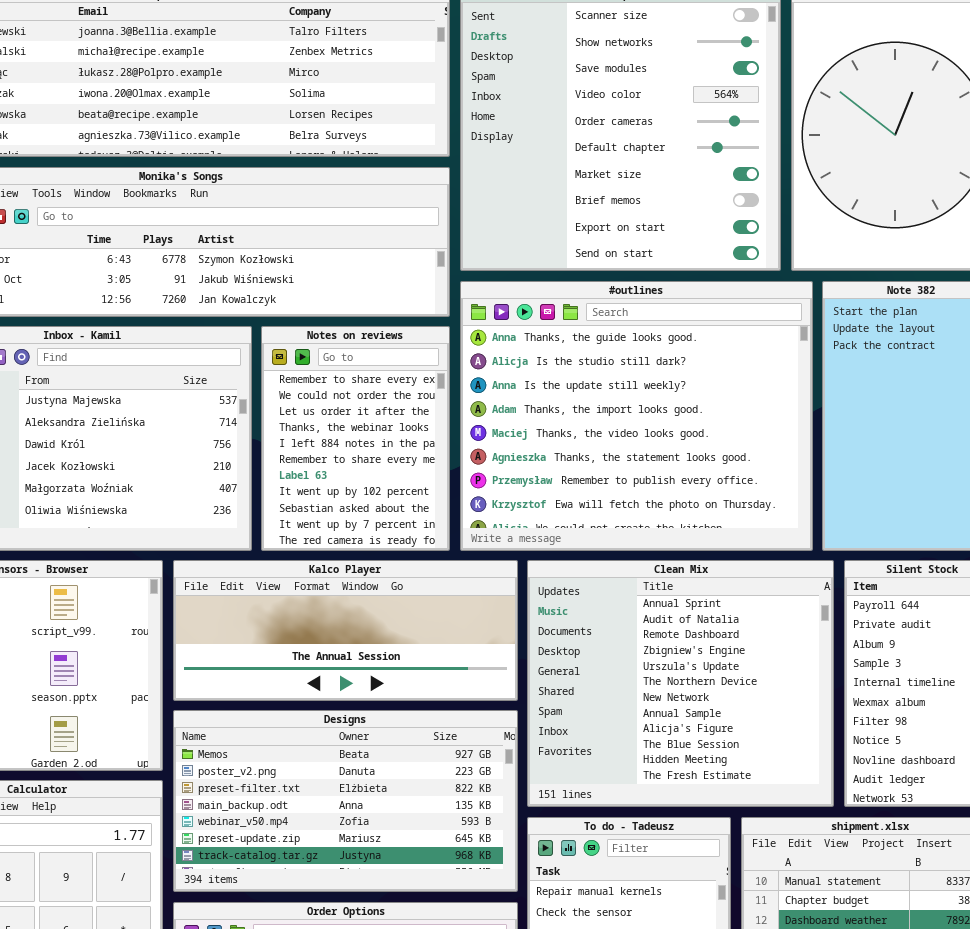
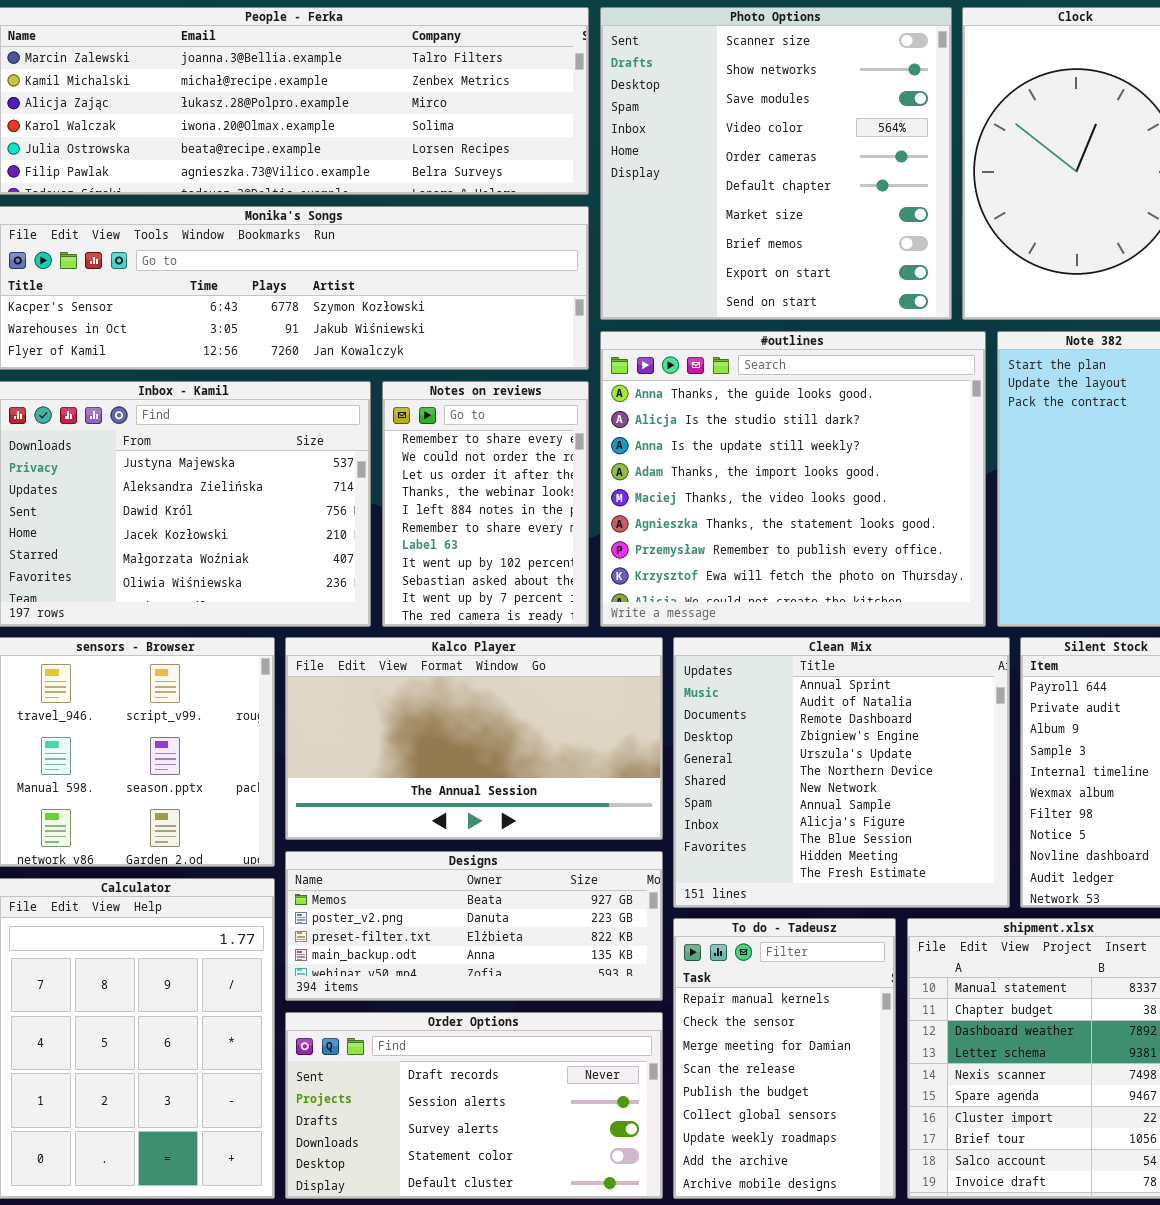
Kalco Player: [173,560,518,701] -> [285,637,663,840], resized
Designs: [173,710,518,892] -> [285,851,663,1001], resized

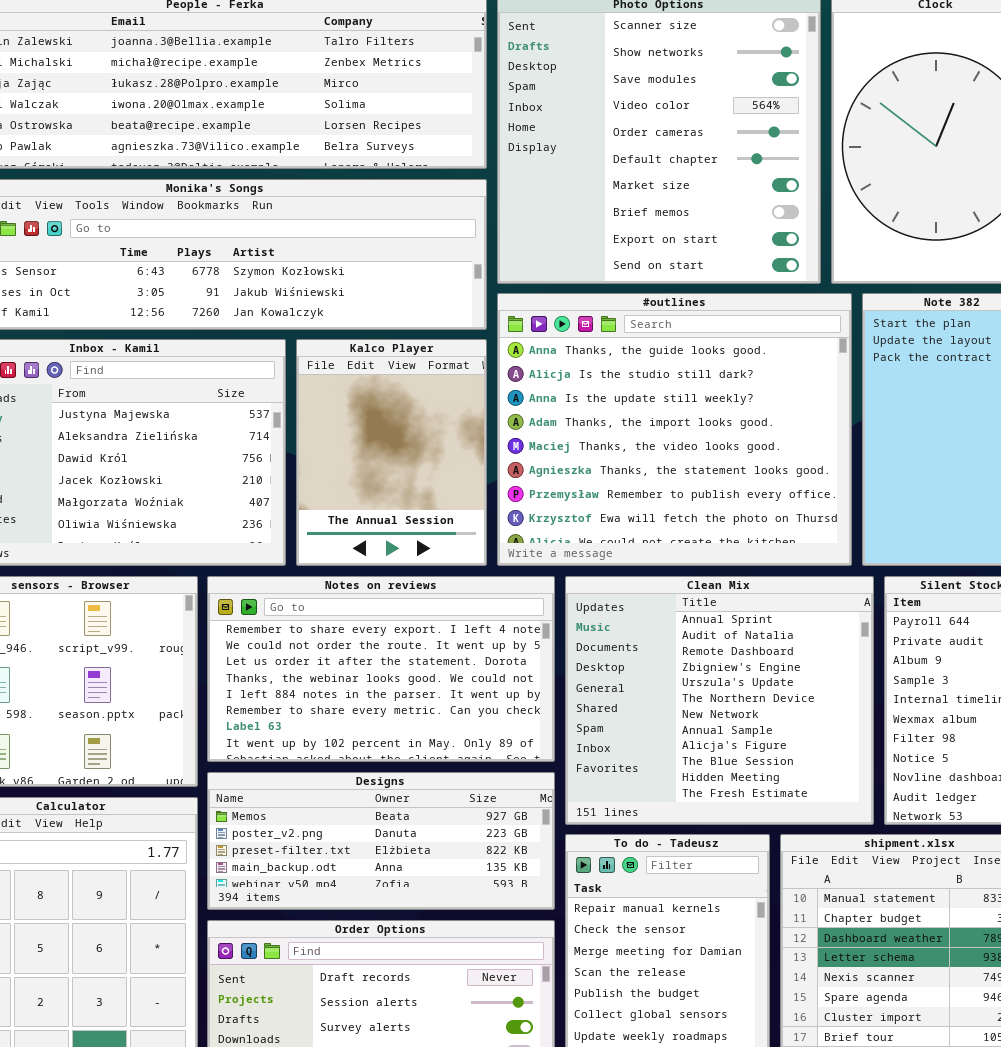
Notes on reviews: [382,381,589,627] -> [207,576,555,762], moved, resized
Kalco Player: [285,637,663,840] -> [296,339,487,566], moved, resized

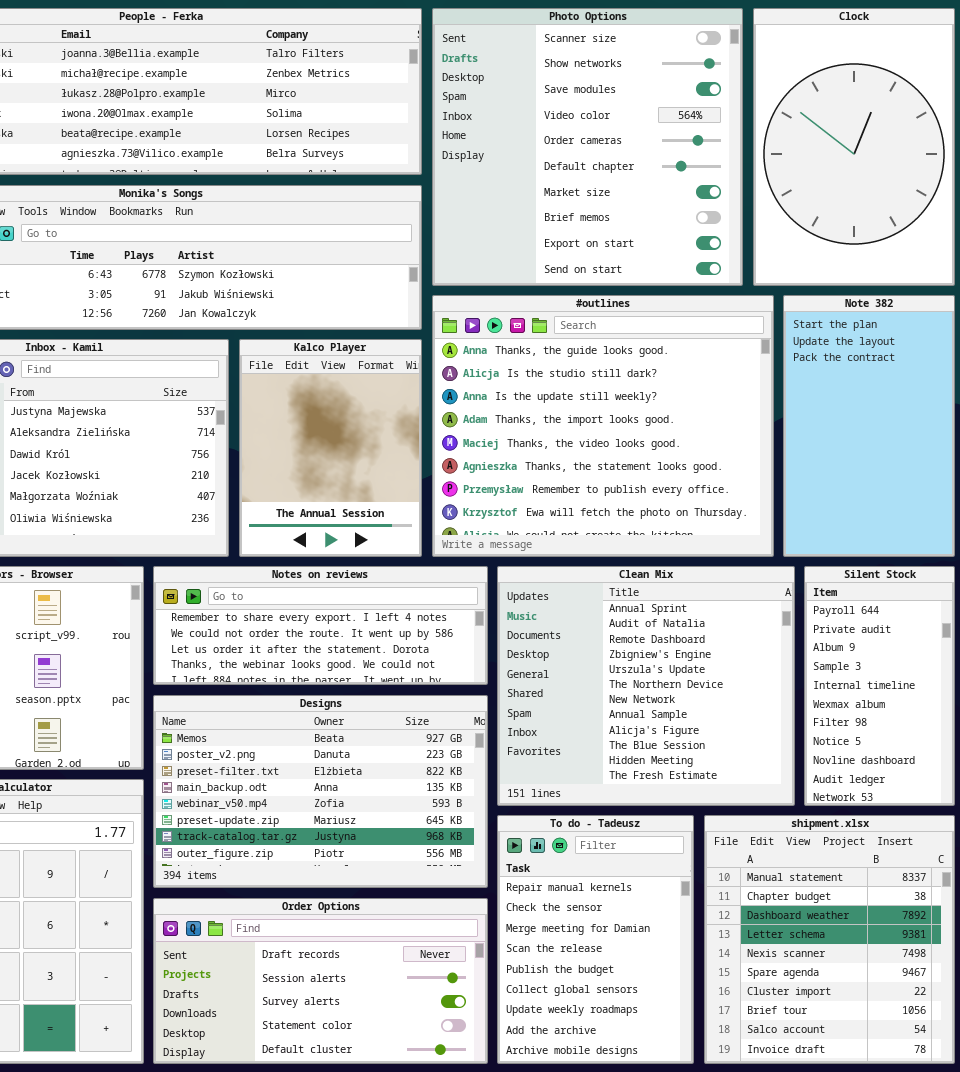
Notes on reviews: [207,576,555,762] -> [153,566,488,685], resized
Designs: [207,772,555,910] -> [153,695,488,888], resized

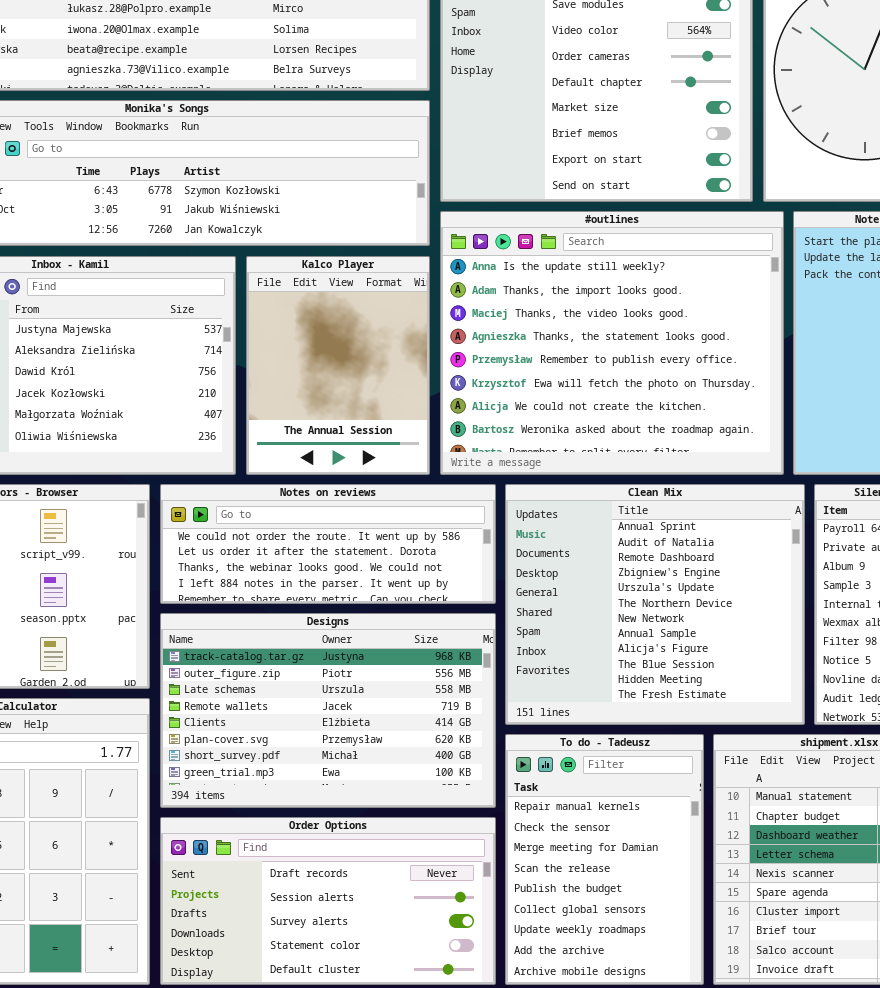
#outlines: [432,295,774,557] -> [440,211,784,475], scrolled down 2 rows
Notes on reviews: [153,566,488,685] -> [160,484,496,604], scrolled down 1 row
Designs: [153,695,488,888] -> [160,613,496,808], scrolled down 6 rows

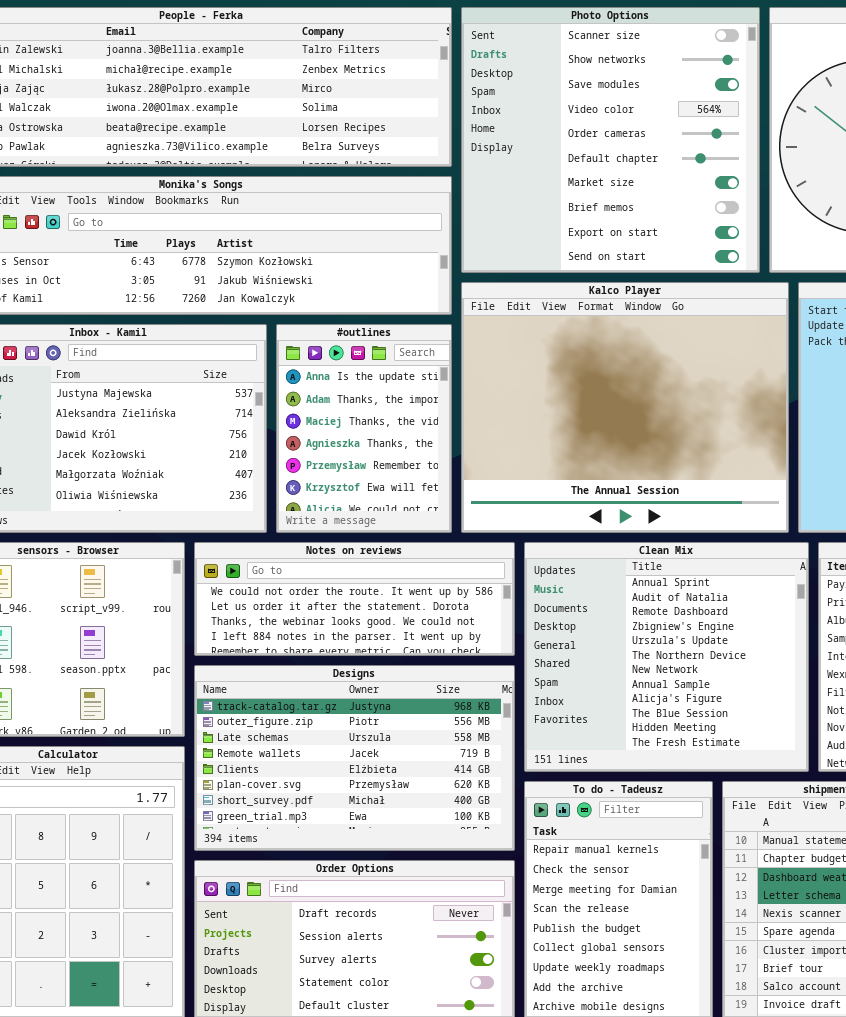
#outlines: [440,211,784,475] -> [276,324,452,533], moved, resized
Kalco Player: [246,256,430,475] -> [461,282,789,533], moved, resized

